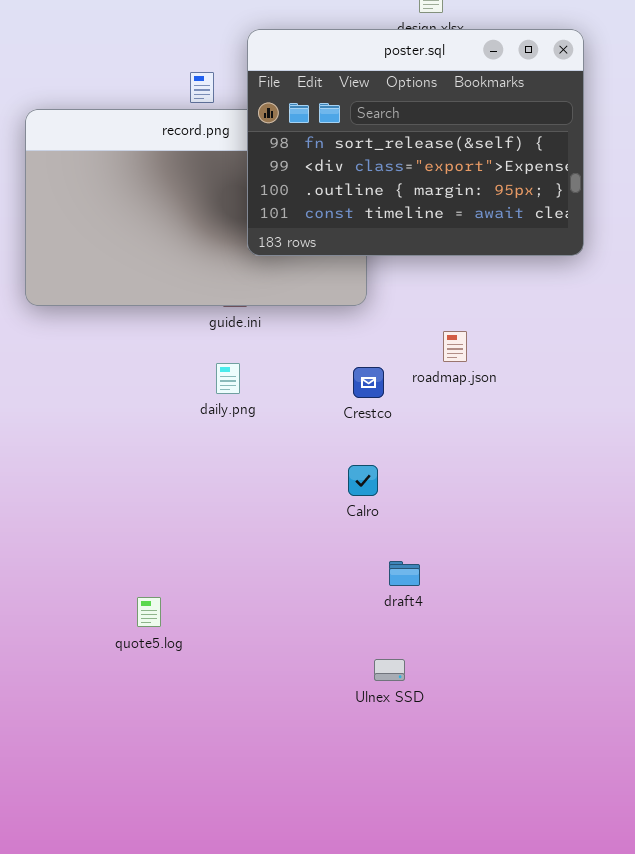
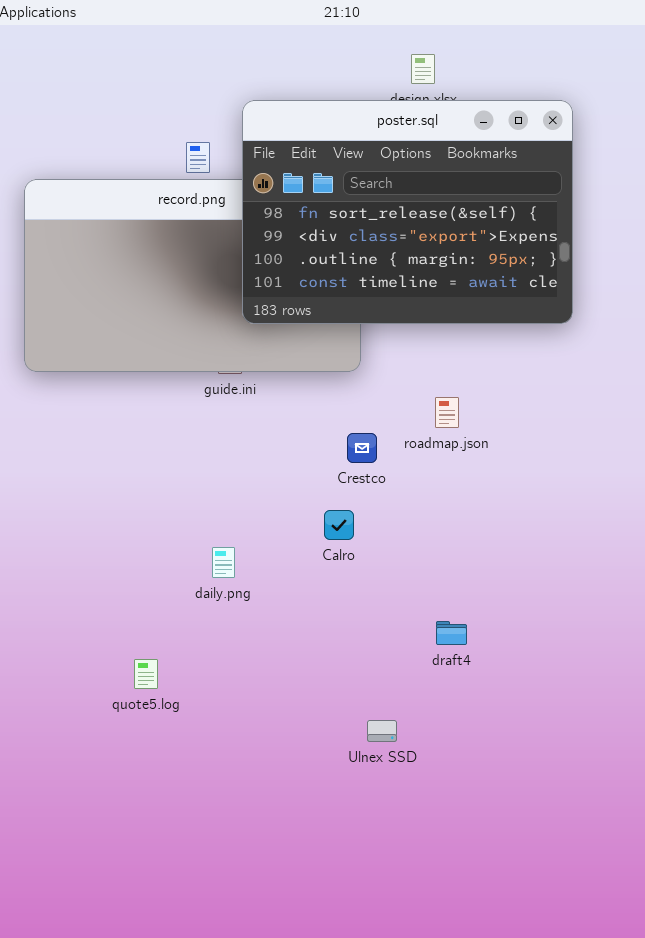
daily.png: [216,363,240,394] -> [212,547,235,578], moved
Calro: [348,465,378,496] -> [324,510,354,540], moved
draft4: [389,561,420,586] -> [436,621,467,645], moved

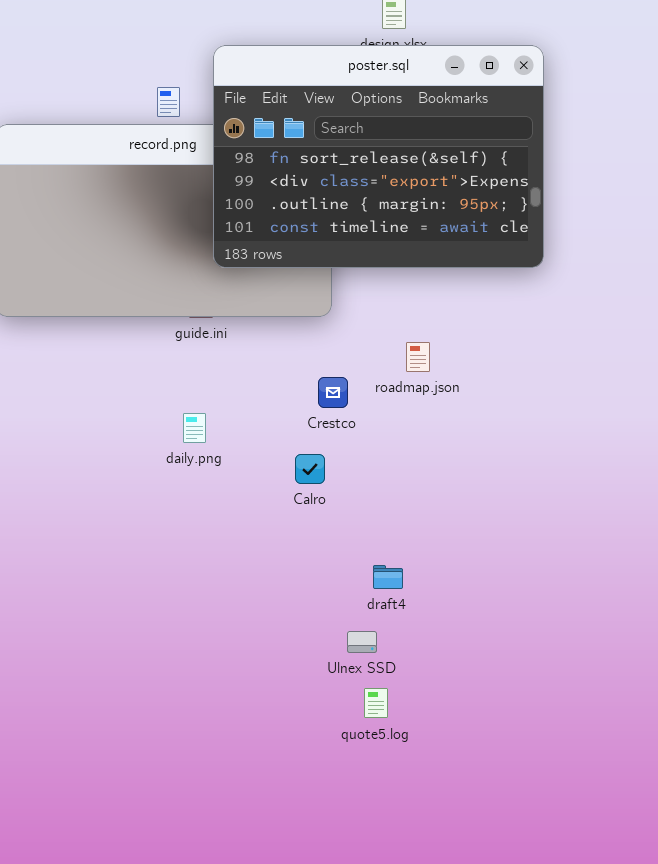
daily.png: [212,547,235,578] -> [183,413,206,443], moved
draft4: [436,621,467,645] -> [373,565,403,589], moved
quote5.log: [134,659,158,689] -> [364,688,388,718], moved
Ulnex SSD: [367,720,397,742] -> [347,631,377,653], moved

